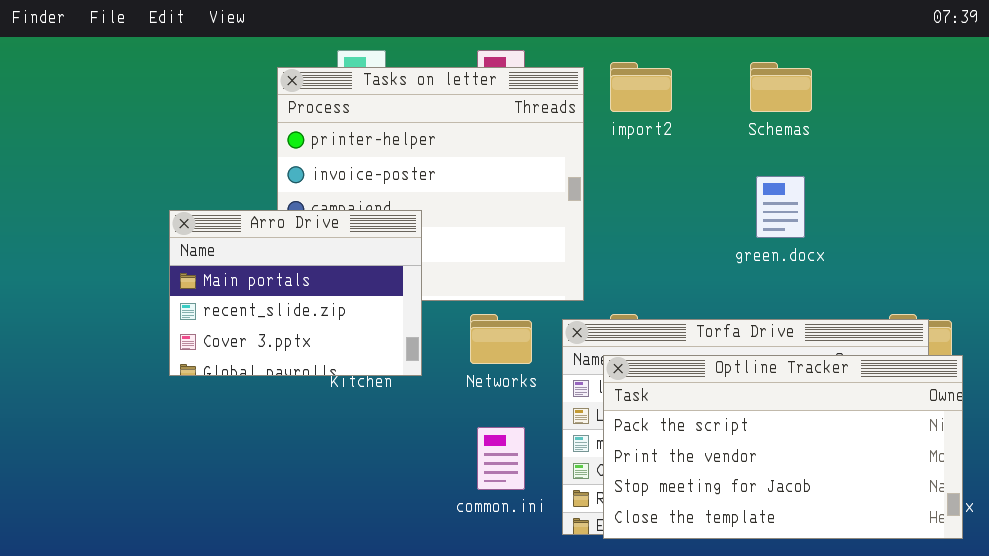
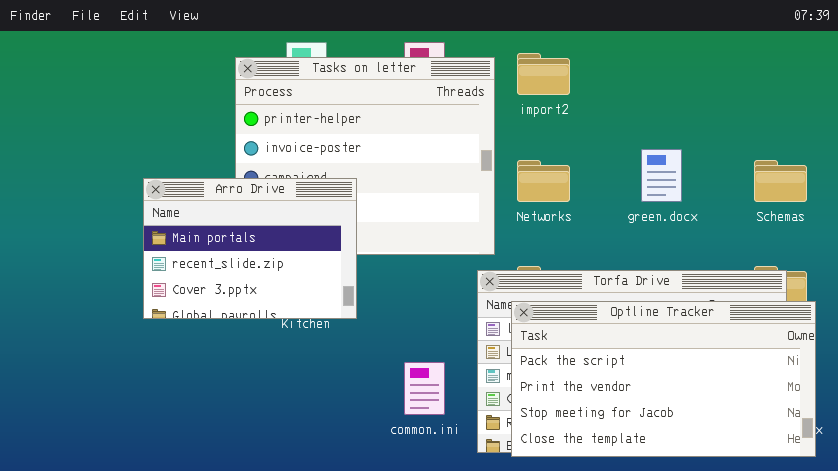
Schemas: [750,62,812,112] -> [754,160,807,202], moved
Networks: [470,314,532,364] -> [517,160,570,202], moved

